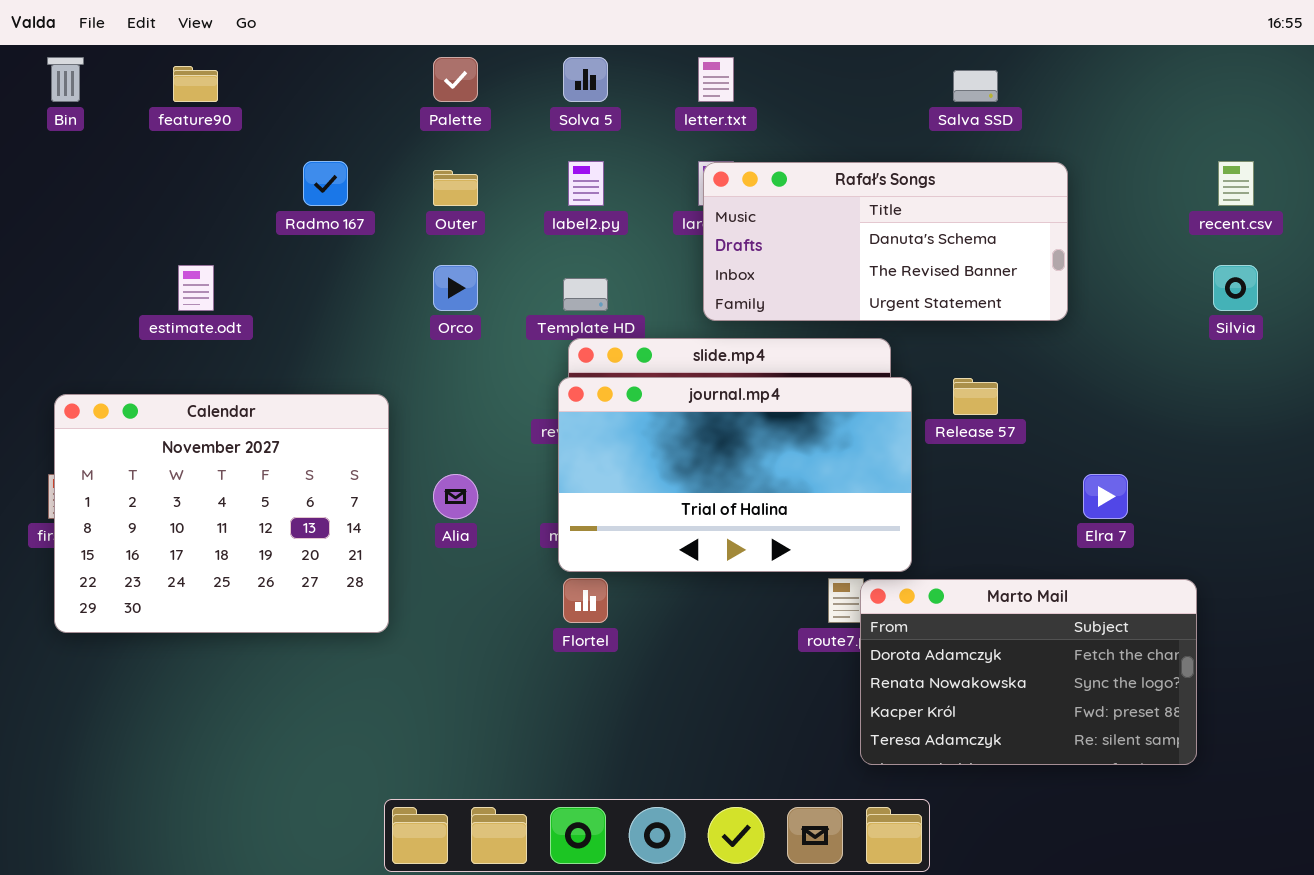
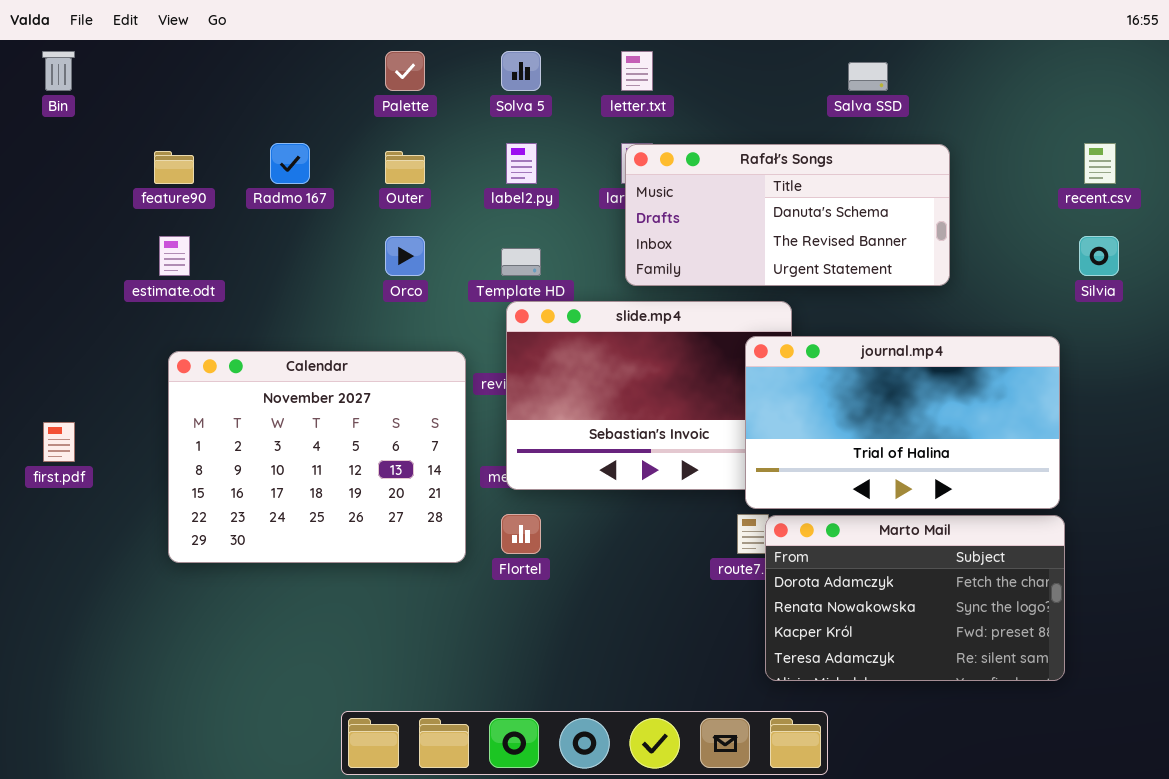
feature90: [173,66,218,102] -> [154,151,194,184], moved
journal.mp4: [558,377,912,572] -> [745,336,1060,509], moved
Calendar: [54,394,389,633] -> [168,351,466,563], moved

